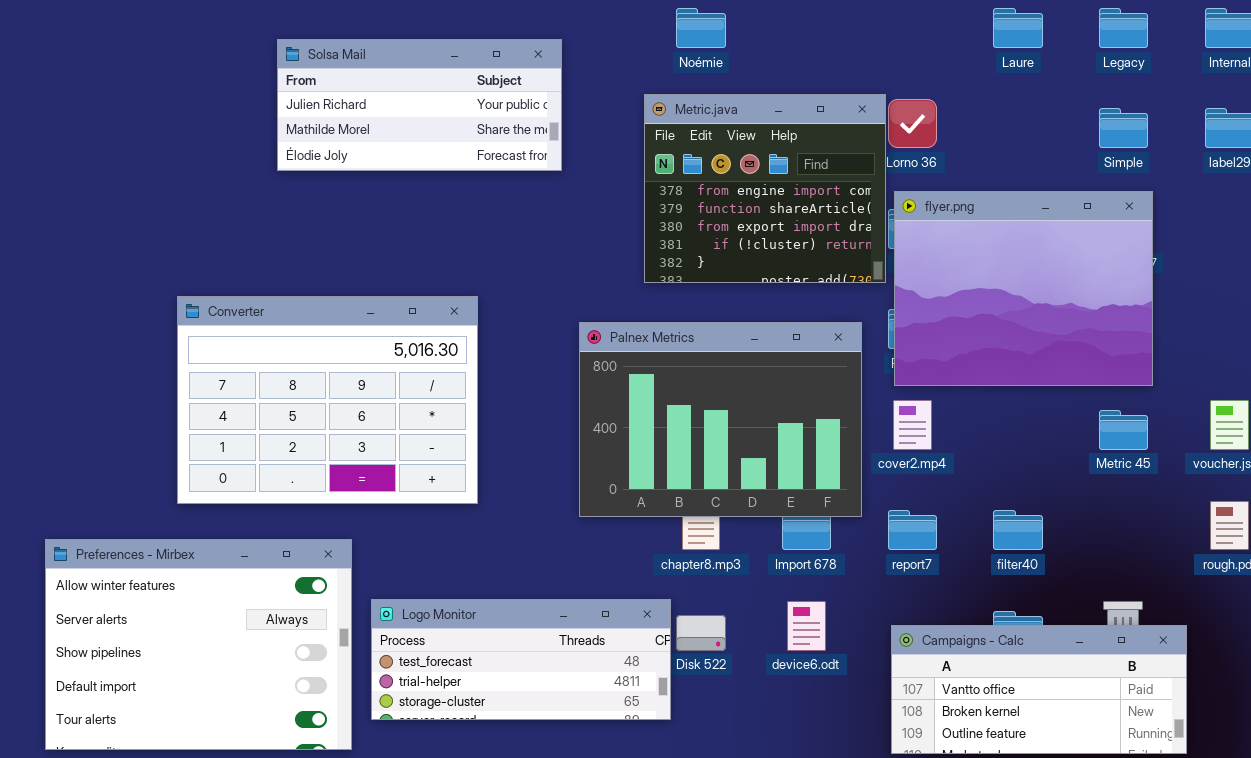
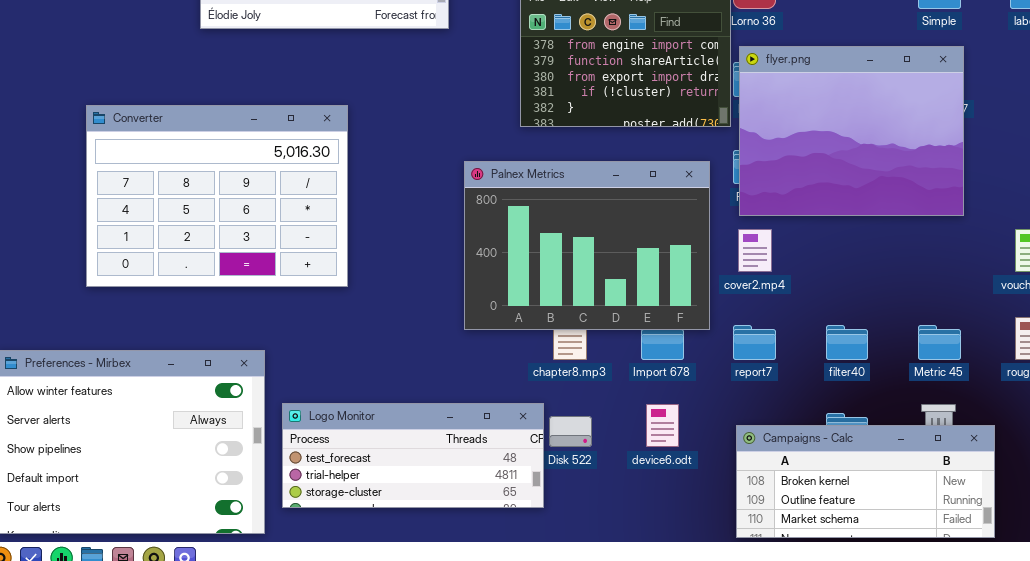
Converter: [177,296,478,504] -> [86,105,348,287], moved
Metric 45: [1099,410,1148,450] -> [918,325,961,360], moved
Campaigns - Calc: [891,625,1187,754] -> [736,425,995,538], scrolled down 1 row

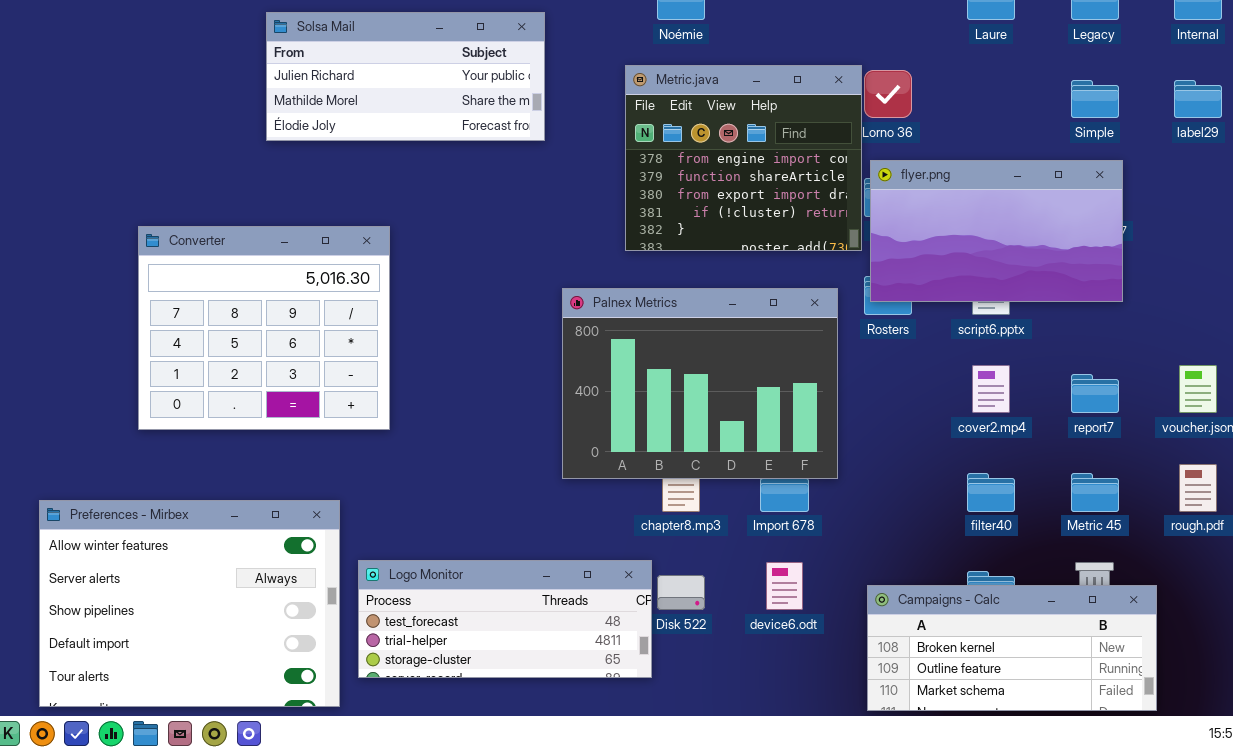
flyer.png: [739,46,964,216] -> [870,160,1123,302], resized
Converter: [86,105,348,287] -> [138,226,390,430], resized
cover2.mp4: [738,229,772,272] -> [972,365,1010,413], moved
report7: [733,325,776,360] -> [1071,374,1119,413], moved

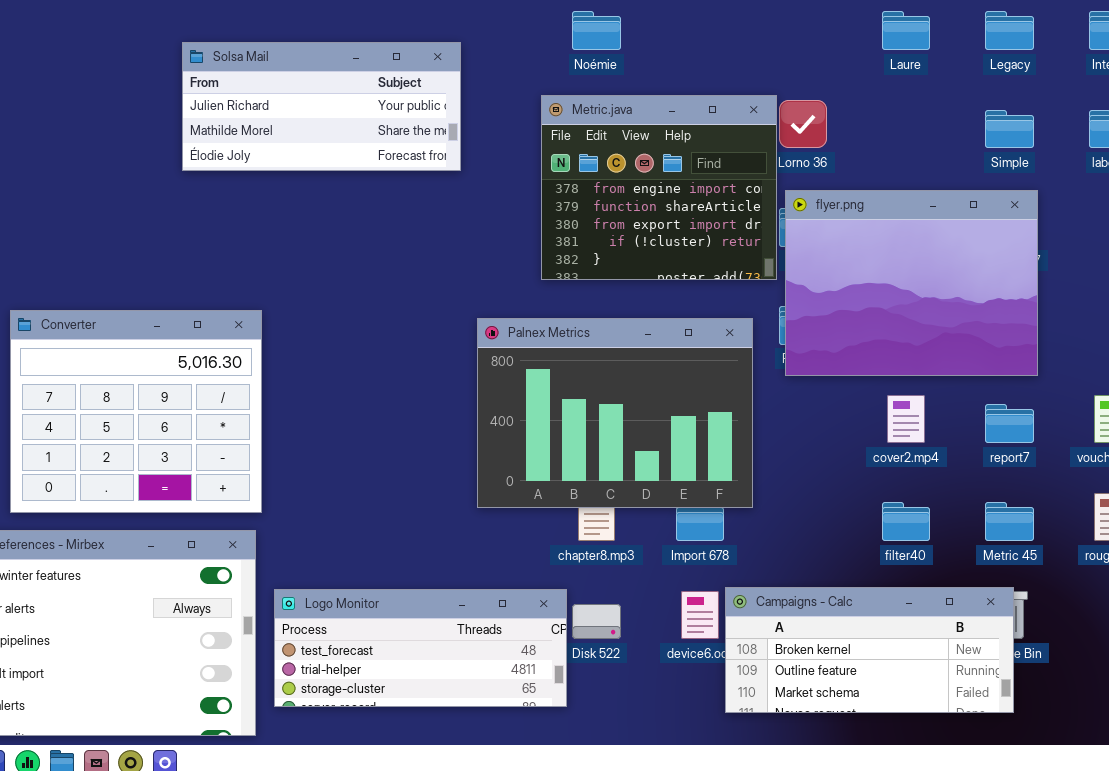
flyer.png: [870,160,1123,302] -> [785,190,1038,376], resized
Converter: [138,226,390,430] -> [10,310,262,513], moved
Campaigns - Calc: [867,585,1157,711] -> [725,587,1014,713], moved

